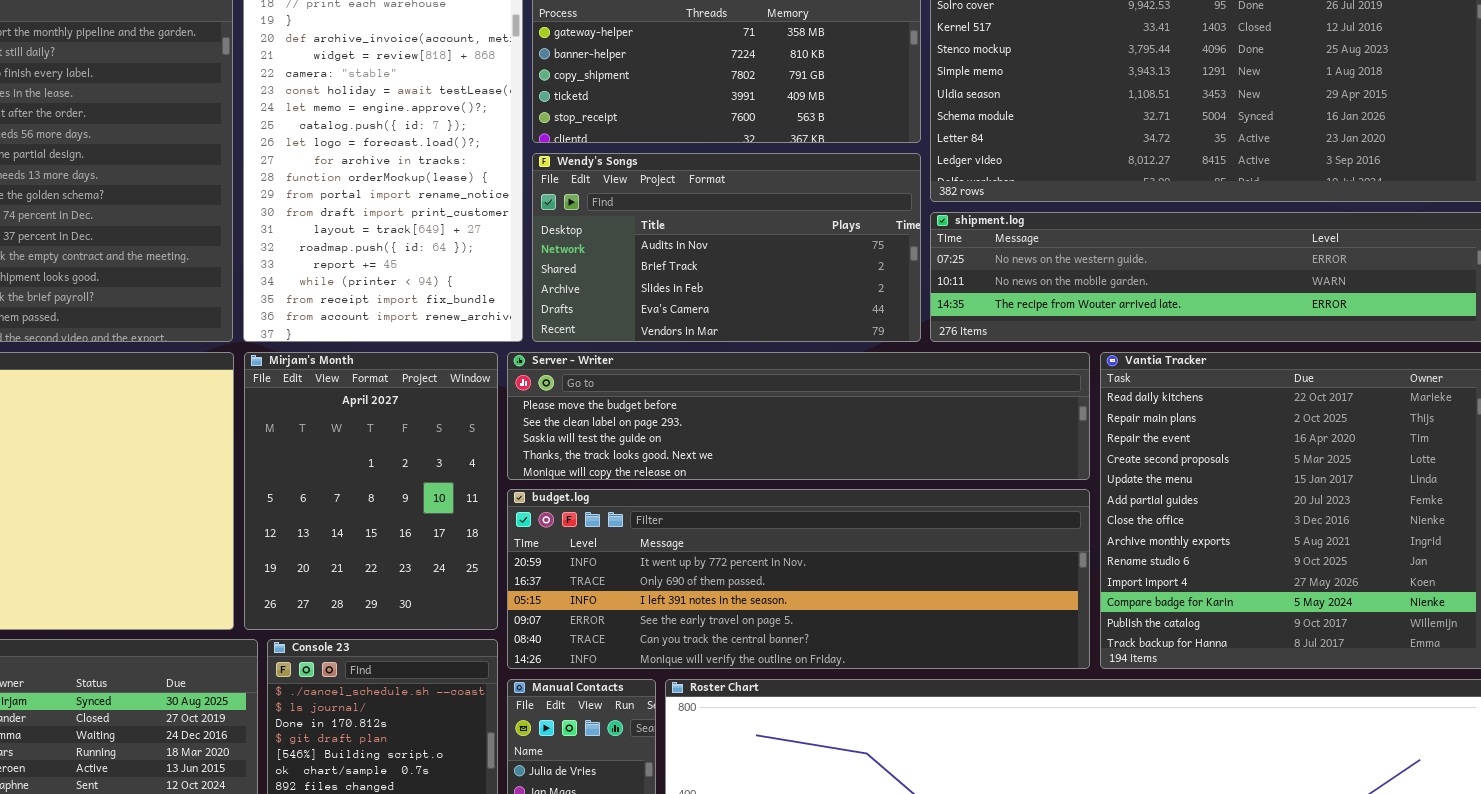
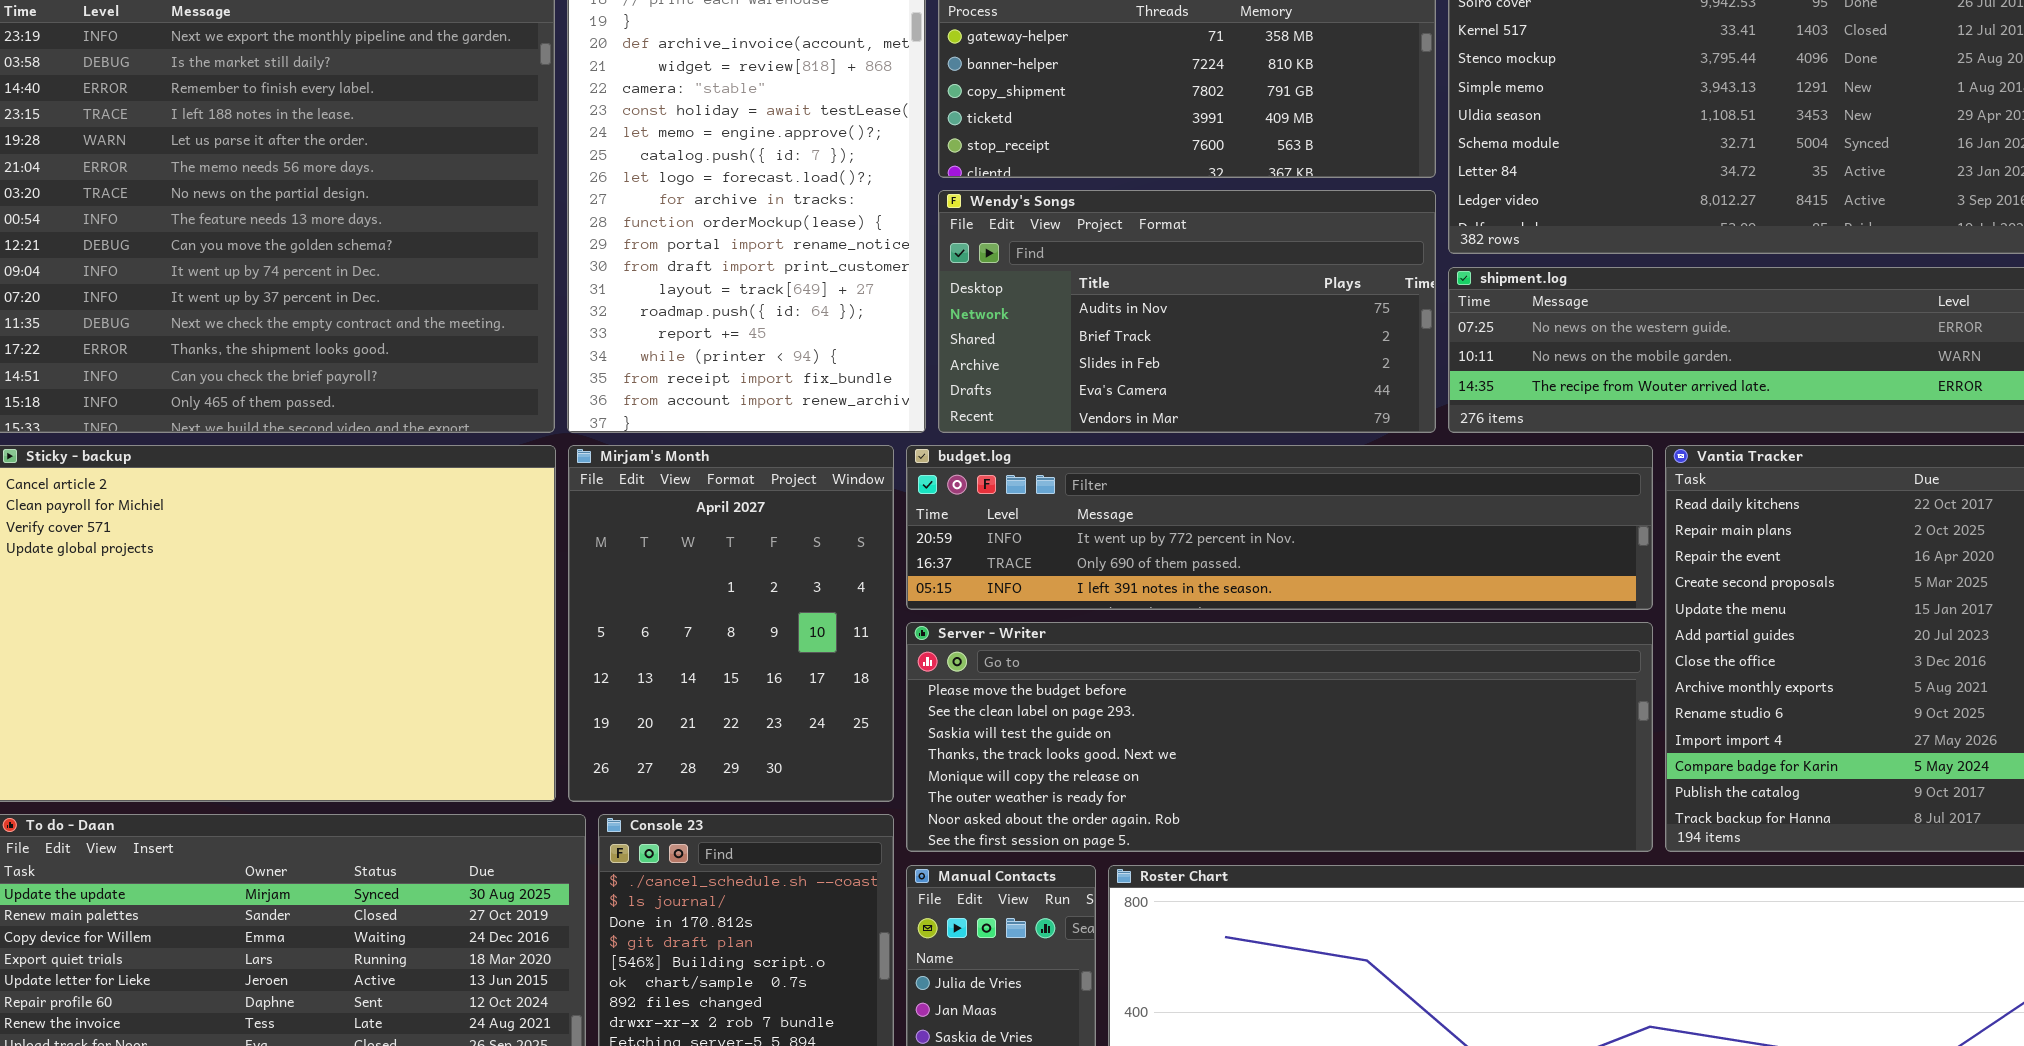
Server - Writer: [507,352,1090,480] -> [906,622,1653,852], moved, resized
budget.log: [507,489,1090,669] -> [906,445,1653,610], moved, resized

